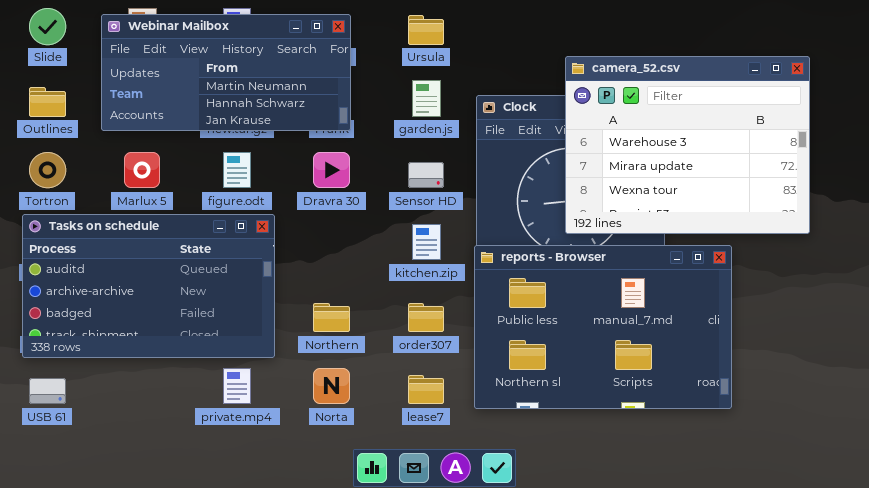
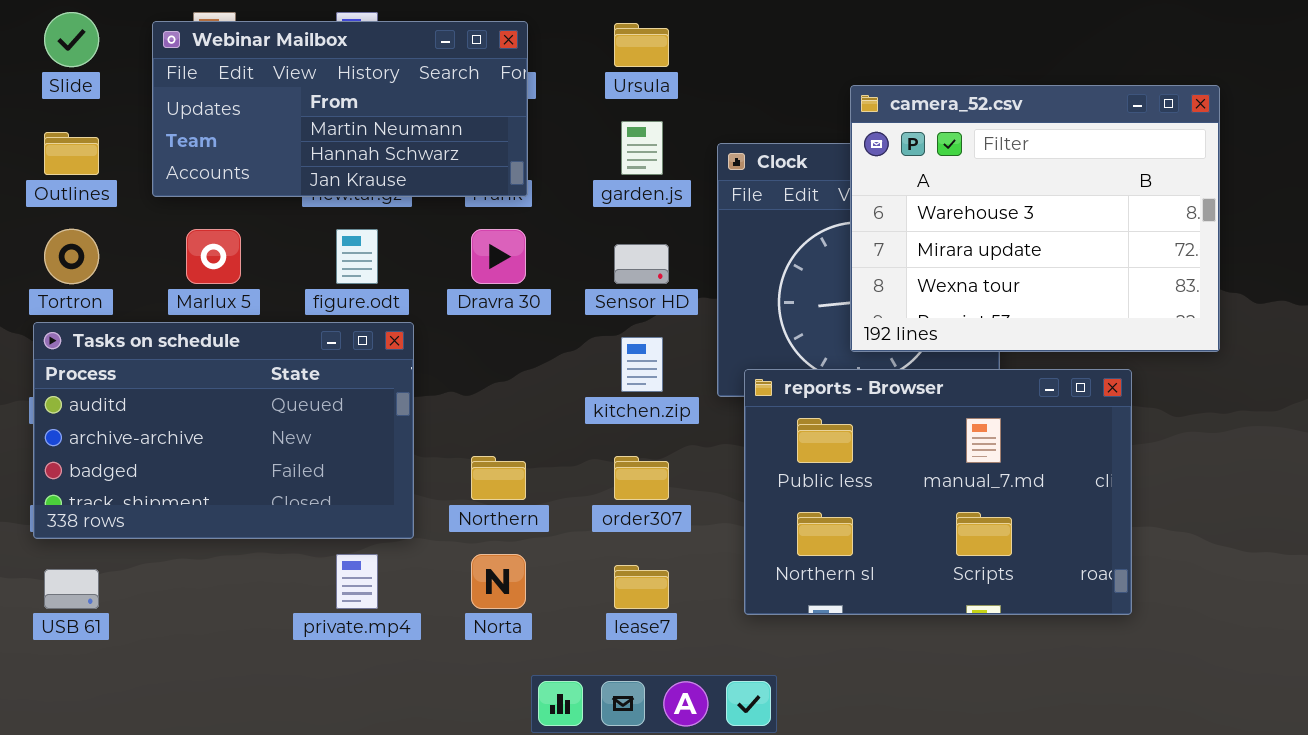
reports - Browser: [474,245,732,409] -> [744,369,1132,615], moved

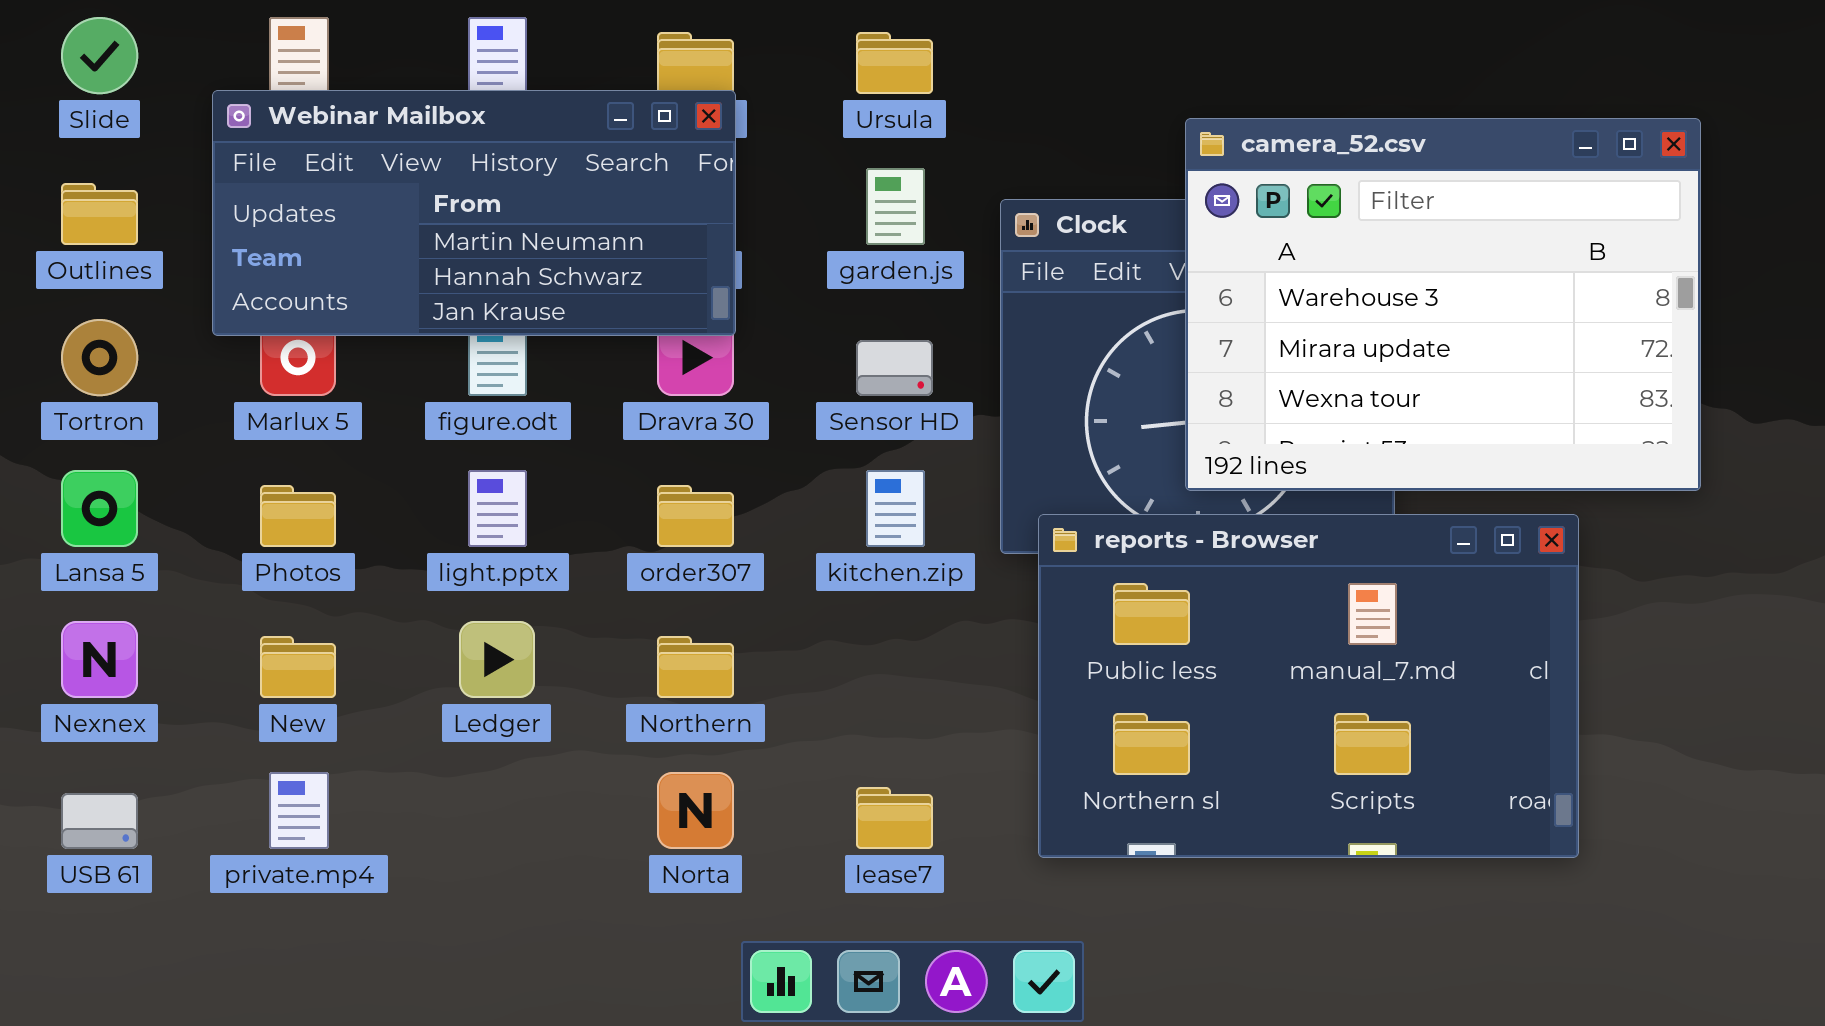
Webinar Mailbox: [152,21,528,197] -> [212,90,736,336], moved
Tasks on schedule: [33,322,414,539] -> none, closed
order307: [614,456,669,500] -> [657,485,734,547], moved
private.mp4: [336,554,378,609] -> [269,772,329,849], moved

